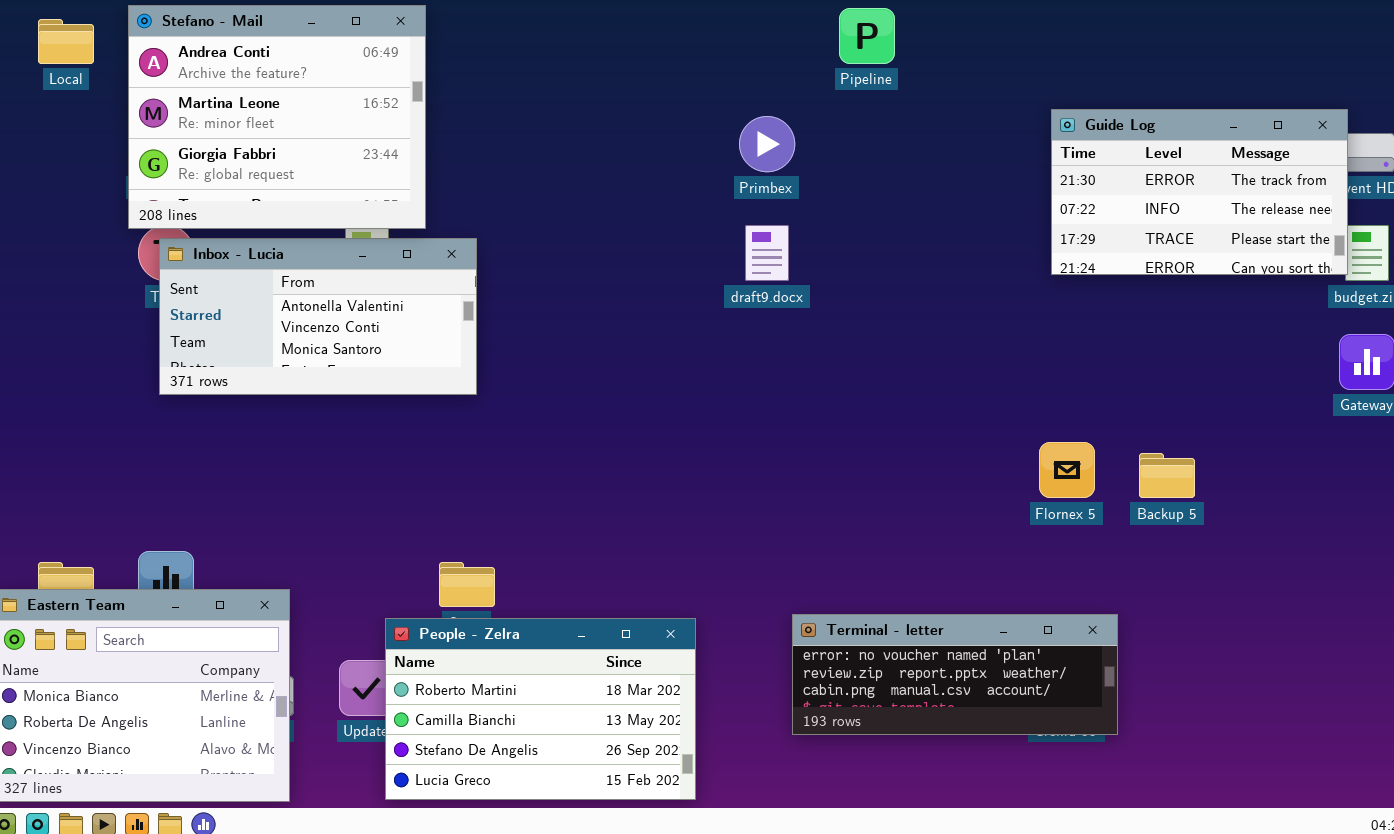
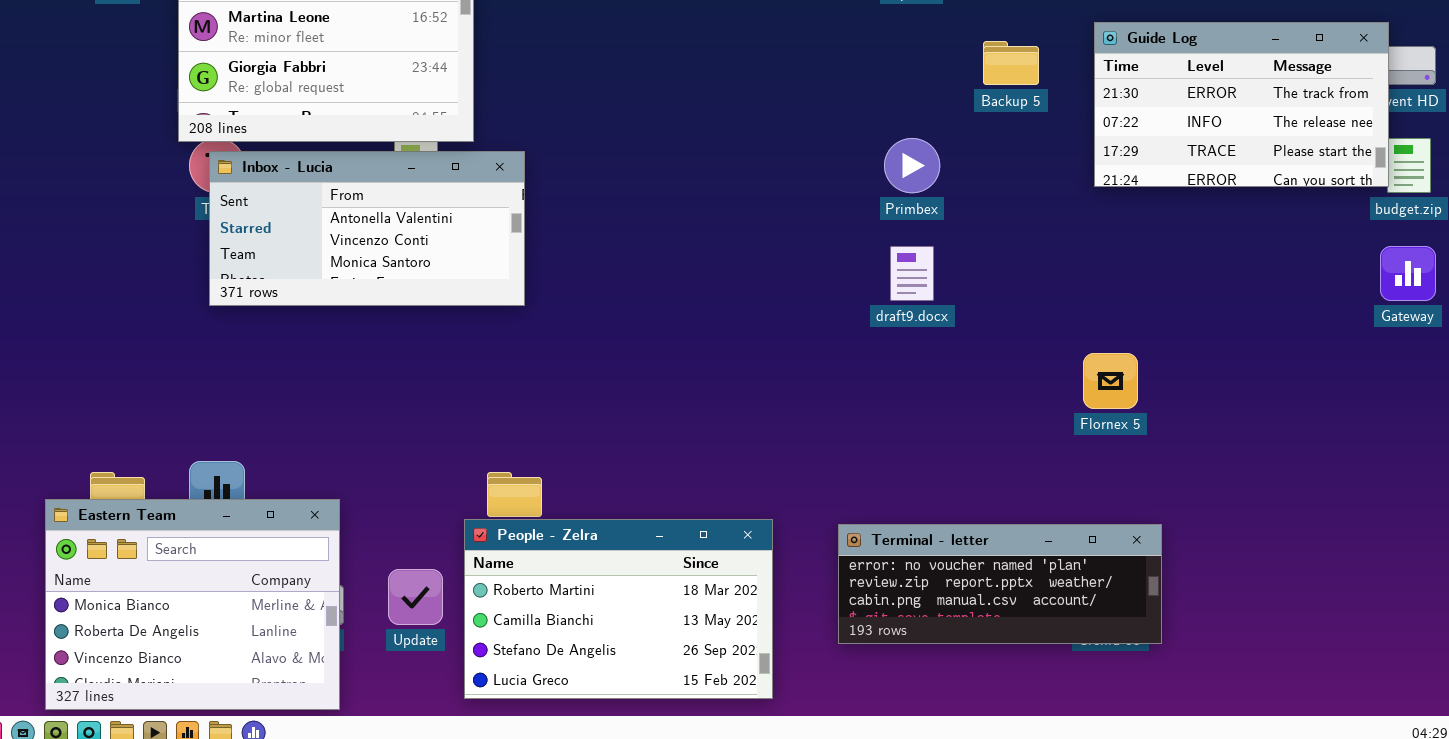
Primbex: [739,116,795,172] -> [884,138,940,193], moved
draft9.docx: [745,225,789,281] -> [890,246,934,301], moved
Backup 5: [1139,453,1195,498] -> [983,41,1039,85], moved
People - Zelra: [385,618,696,800] -> [464,519,773,699], moved

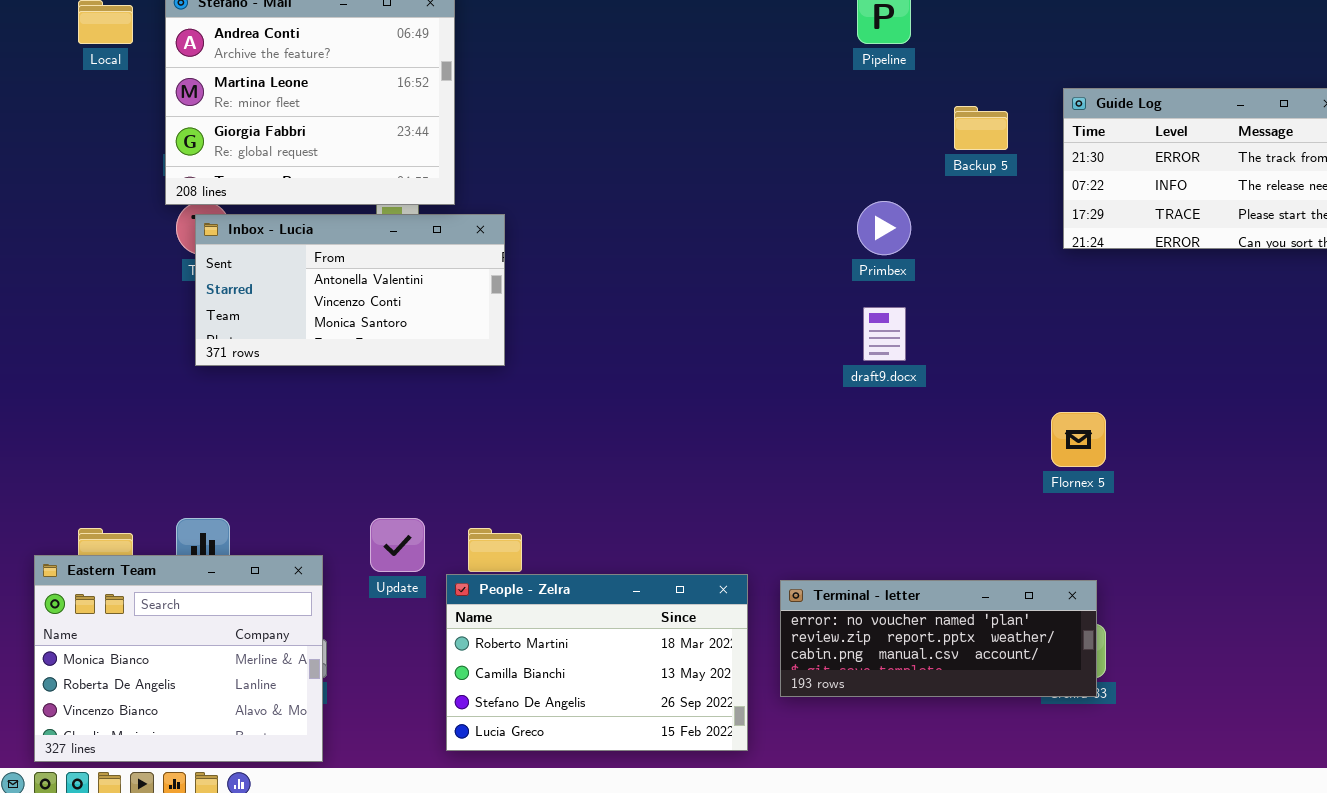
Terminal - letter: [838,524,1162,644] -> [780,580,1097,697], moved
Update: [388,569,443,625] -> [370,518,425,572], moved

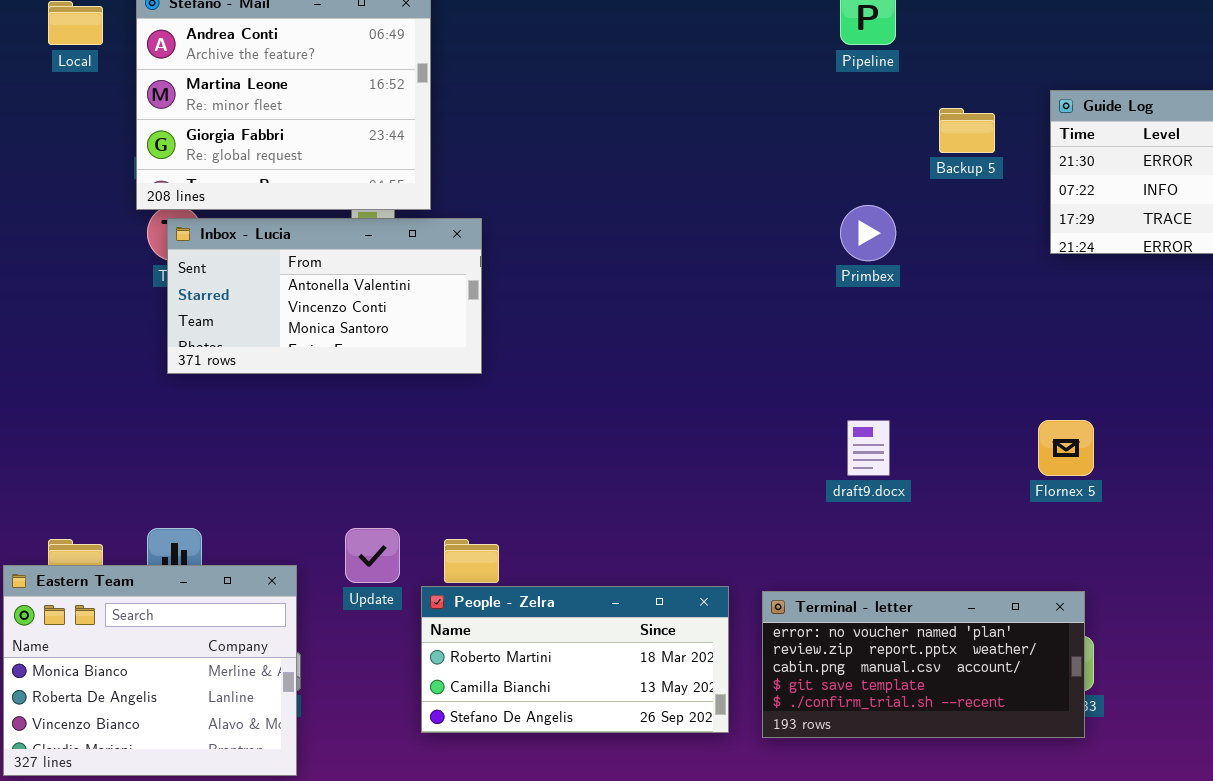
draft9.docx: [863,307,906,361] -> [847,420,890,476], moved
People - Zelra: [446,574,748,751] -> [421,586,729,733], resized
Terminal - letter: [780,580,1097,697] -> [762,591,1085,738], resized

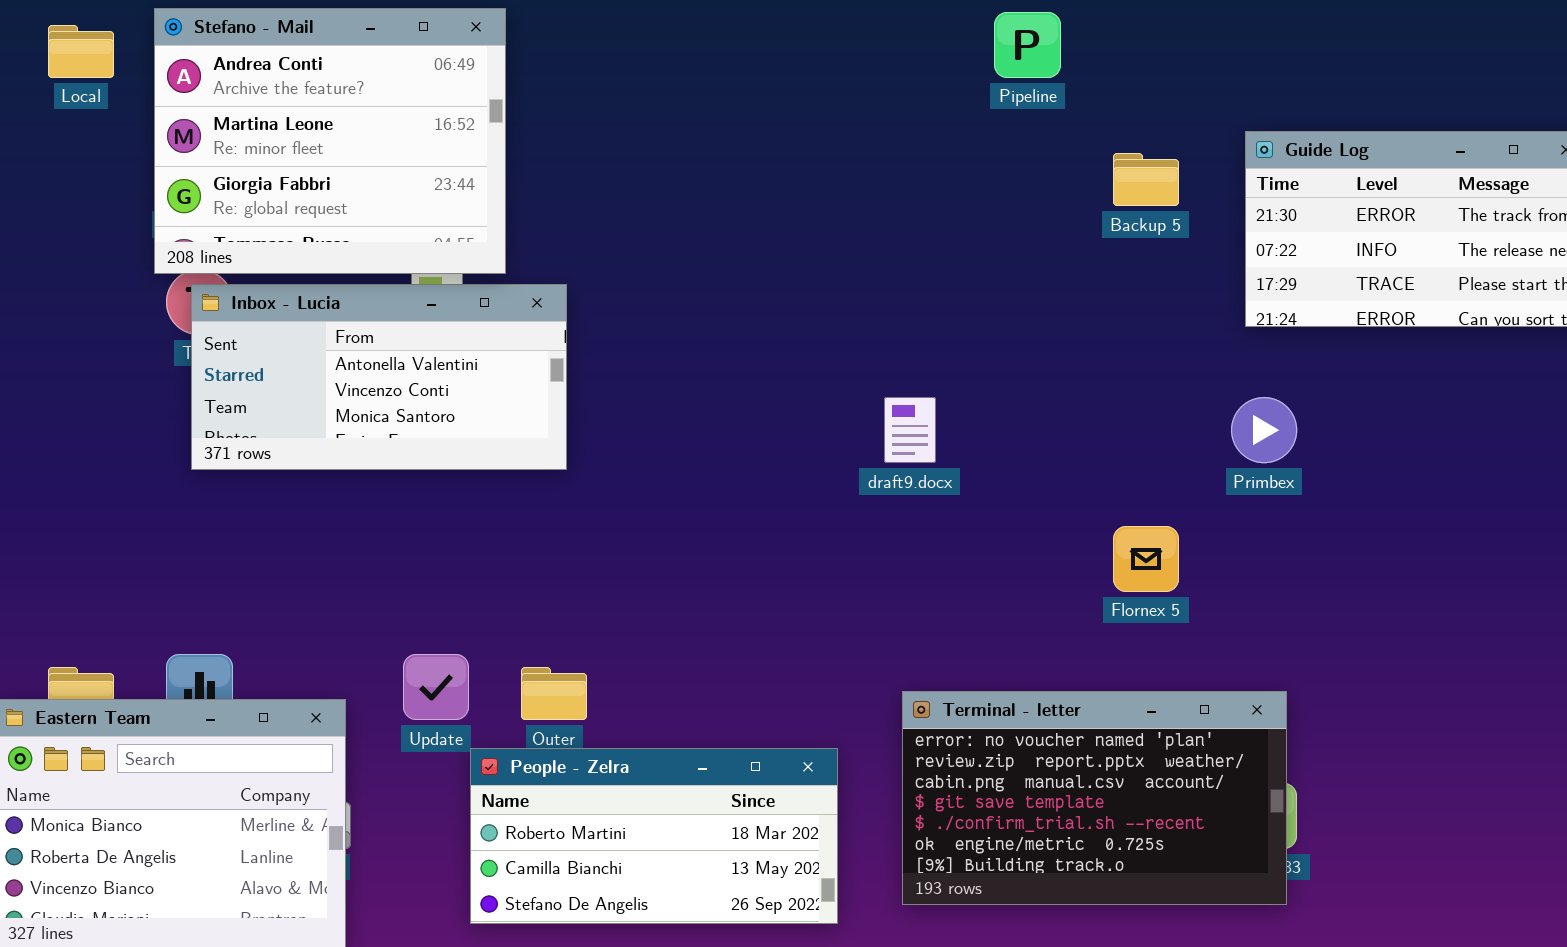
Primbex: [840,205,896,261] -> [1231,397,1297,463], moved
draft9.docx: [847,420,890,476] -> [884,397,936,463], moved
Flornex 5: [1038,420,1094,476] -> [1113,526,1179,592], moved
People - Zelra: [421,586,729,733] -> [470,748,838,924], moved
Terminal - letter: [762,591,1085,738] -> [902,691,1287,905], resized

